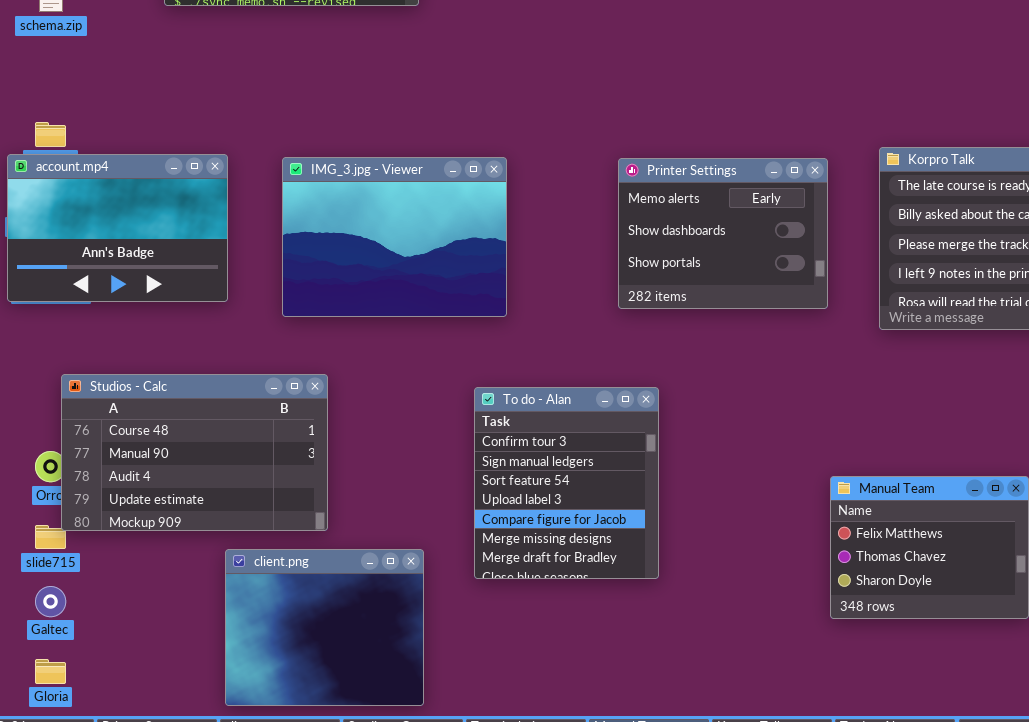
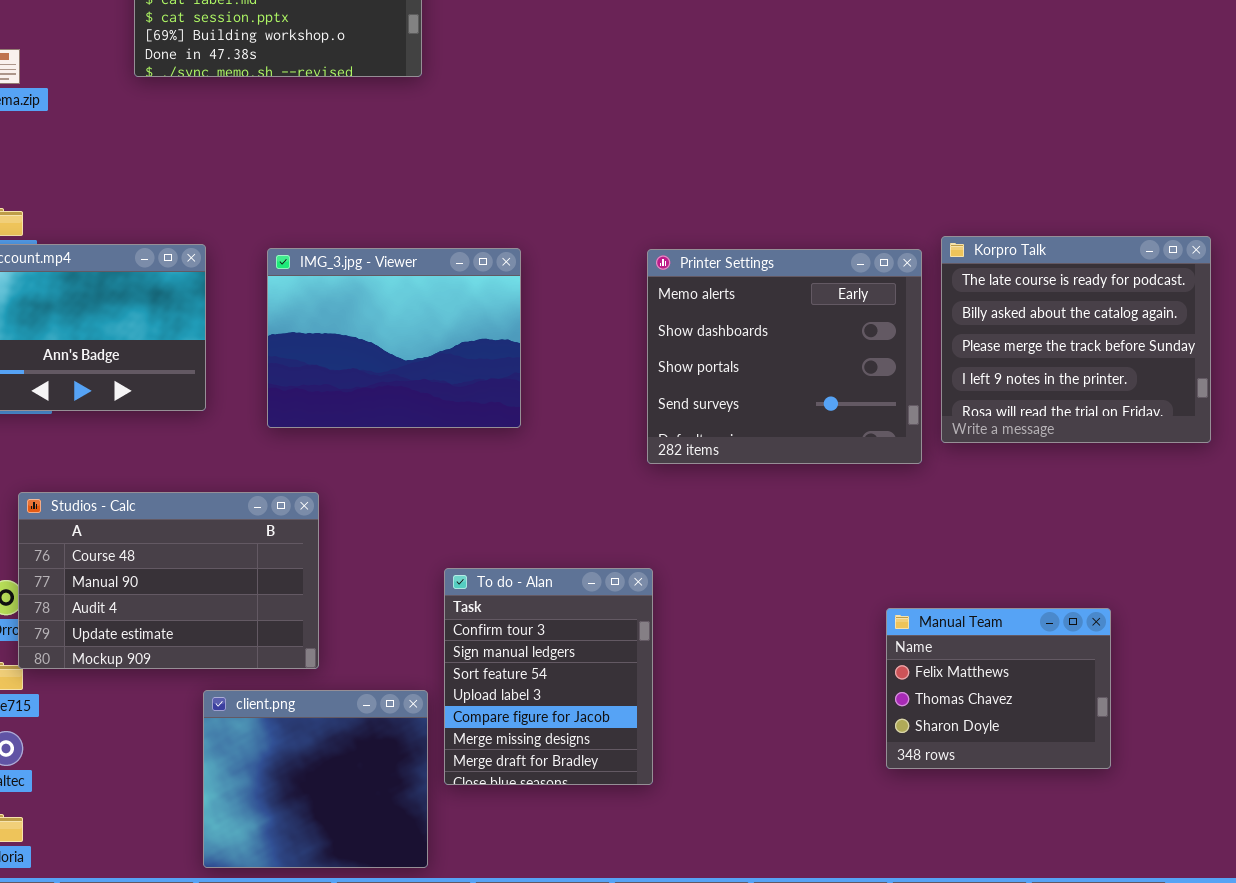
Printer Settings: [618,158,828,309] -> [647,249,922,464], resized
To do - Alan: [474,387,659,579] -> [444,568,653,785], moved

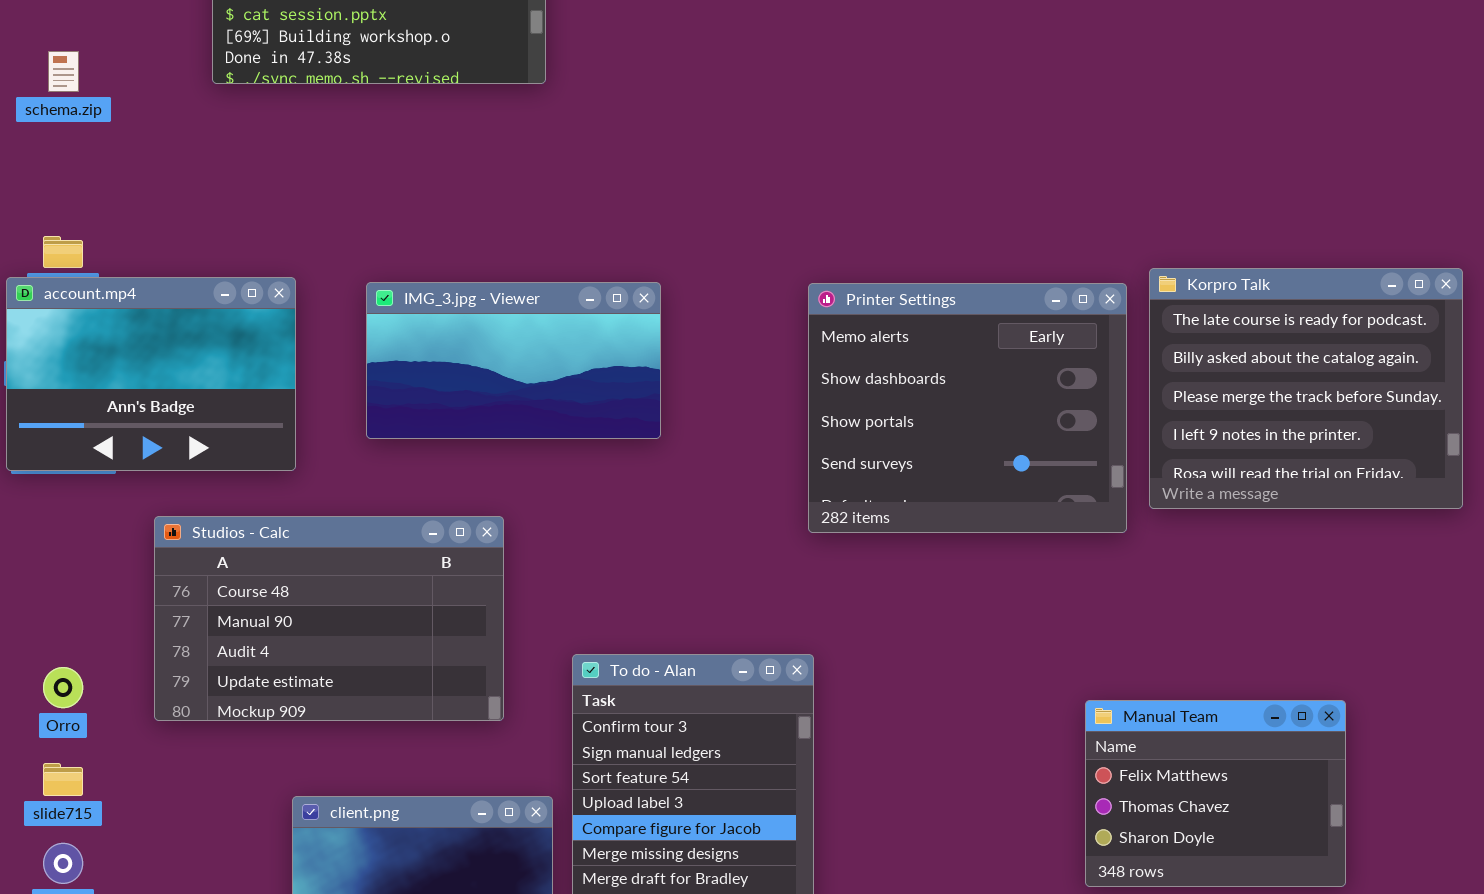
IMG_3.jpg - Viewer: [267,248,521,428] -> [366,282,661,439], resized
Studios - Calc: [18,492,319,669] -> [154,516,504,721], moved

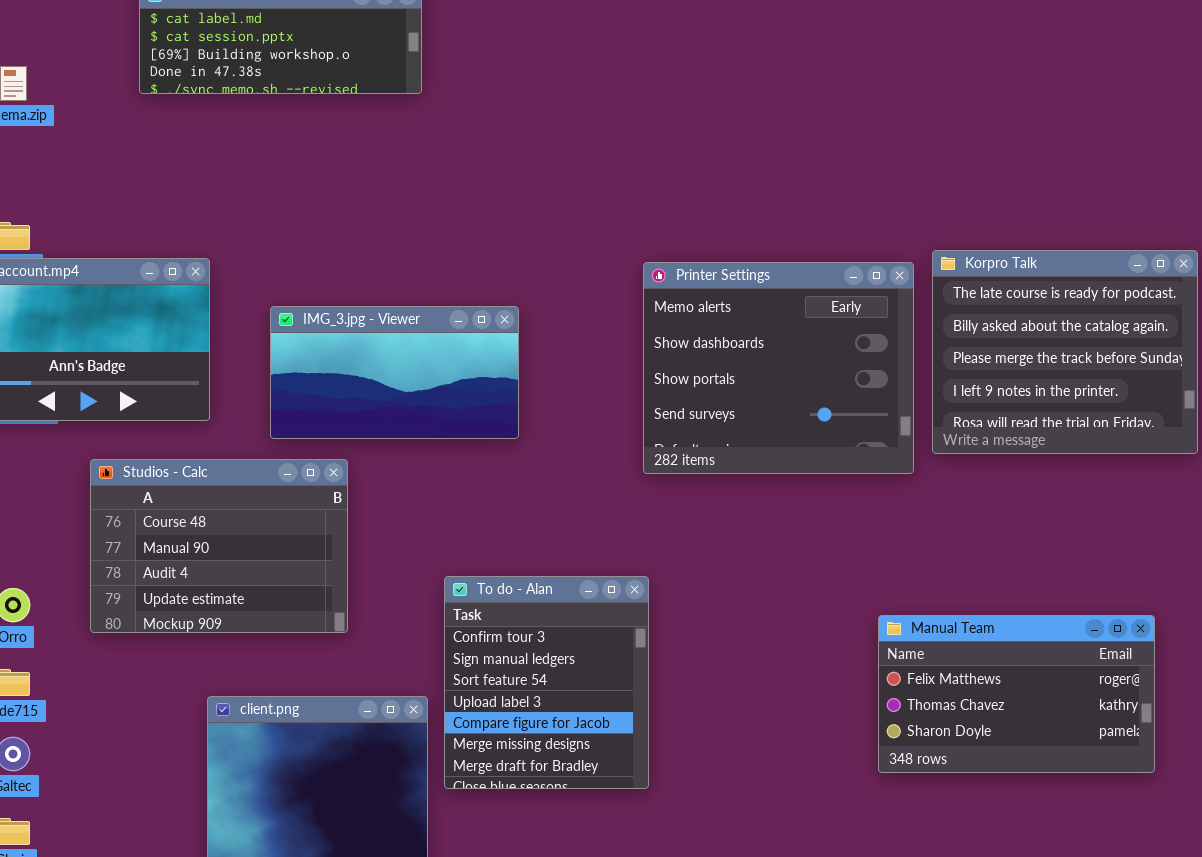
IMG_3.jpg - Viewer: [366,282,661,439] -> [270,306,519,439], moved
Studios - Calc: [154,516,504,721] -> [90,459,348,633], resized
Manual Team: [1085,700,1346,887] -> [878,615,1155,773], resized

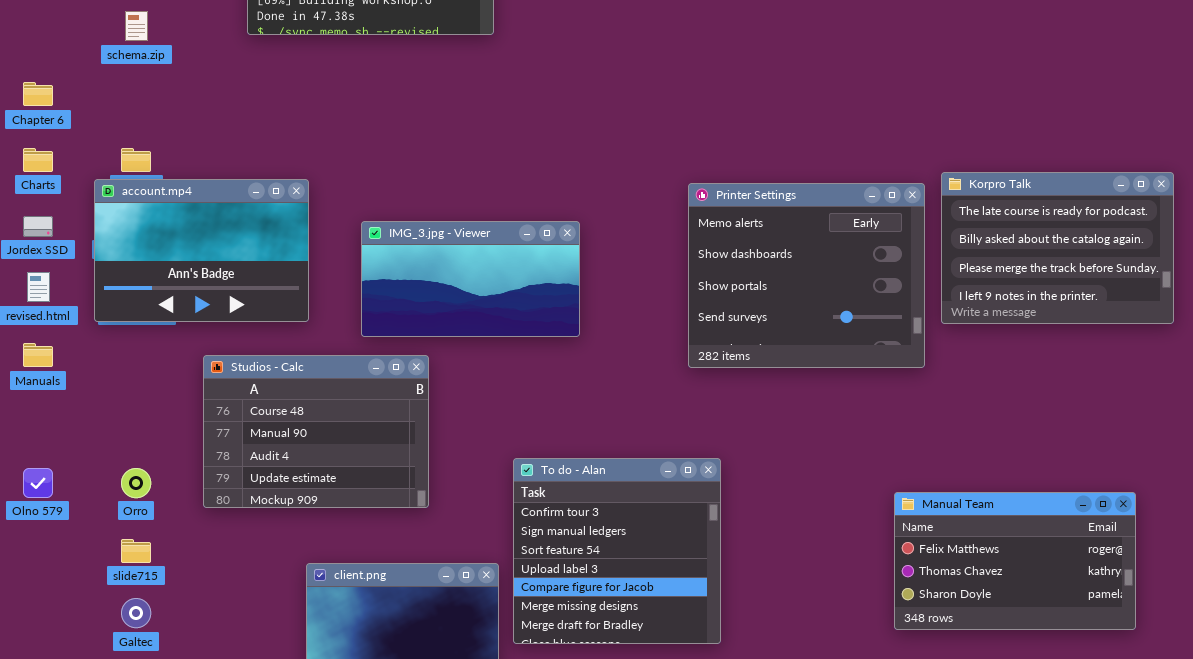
Korpro Talk: [932,250,1198,454] -> [941,172,1174,324], resized
To do - Alan: [444,576,649,789] -> [513,458,721,644], resized

